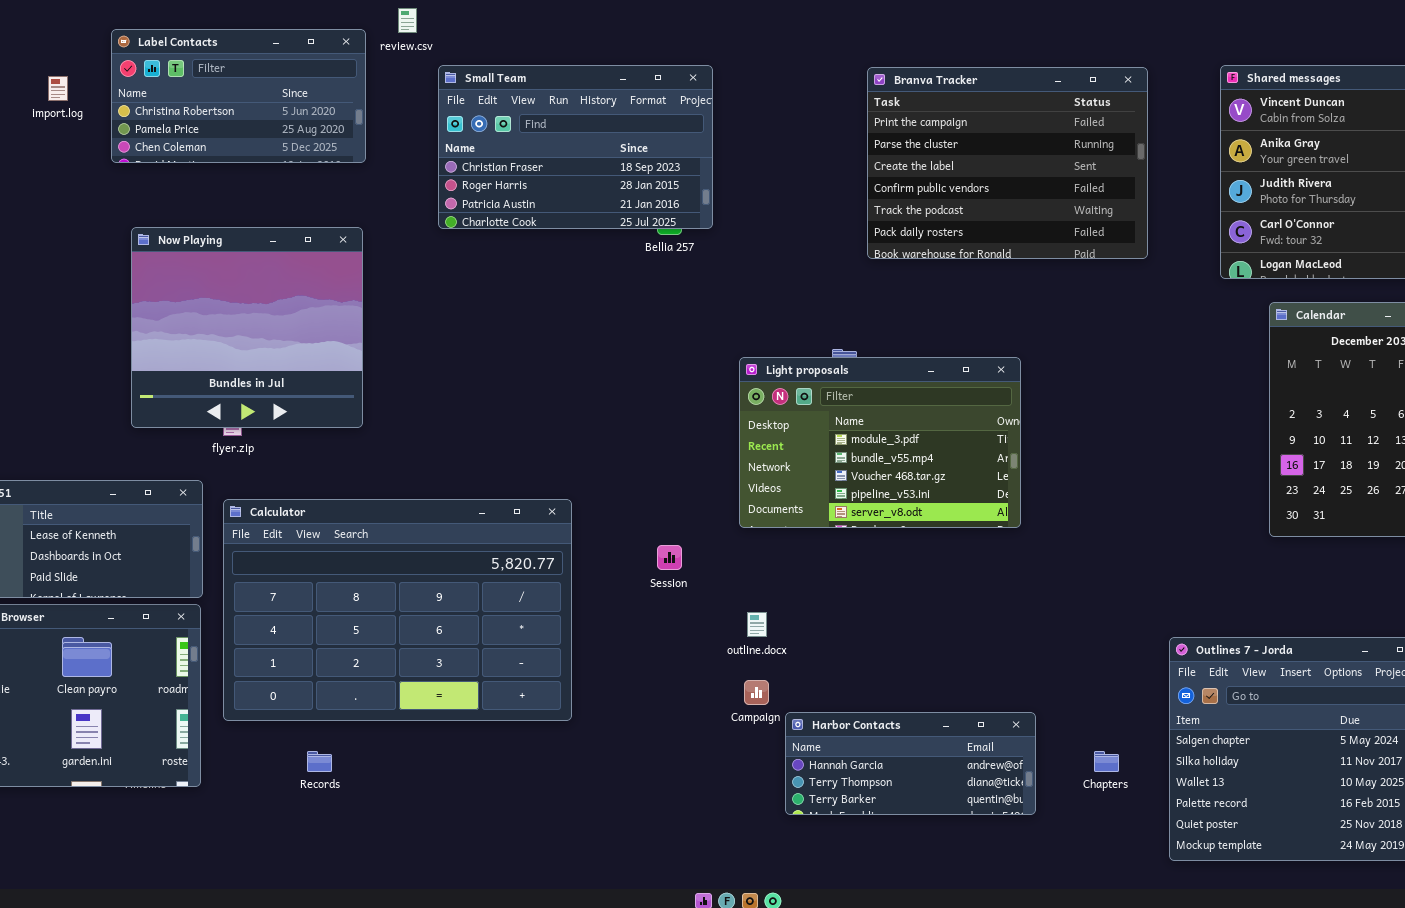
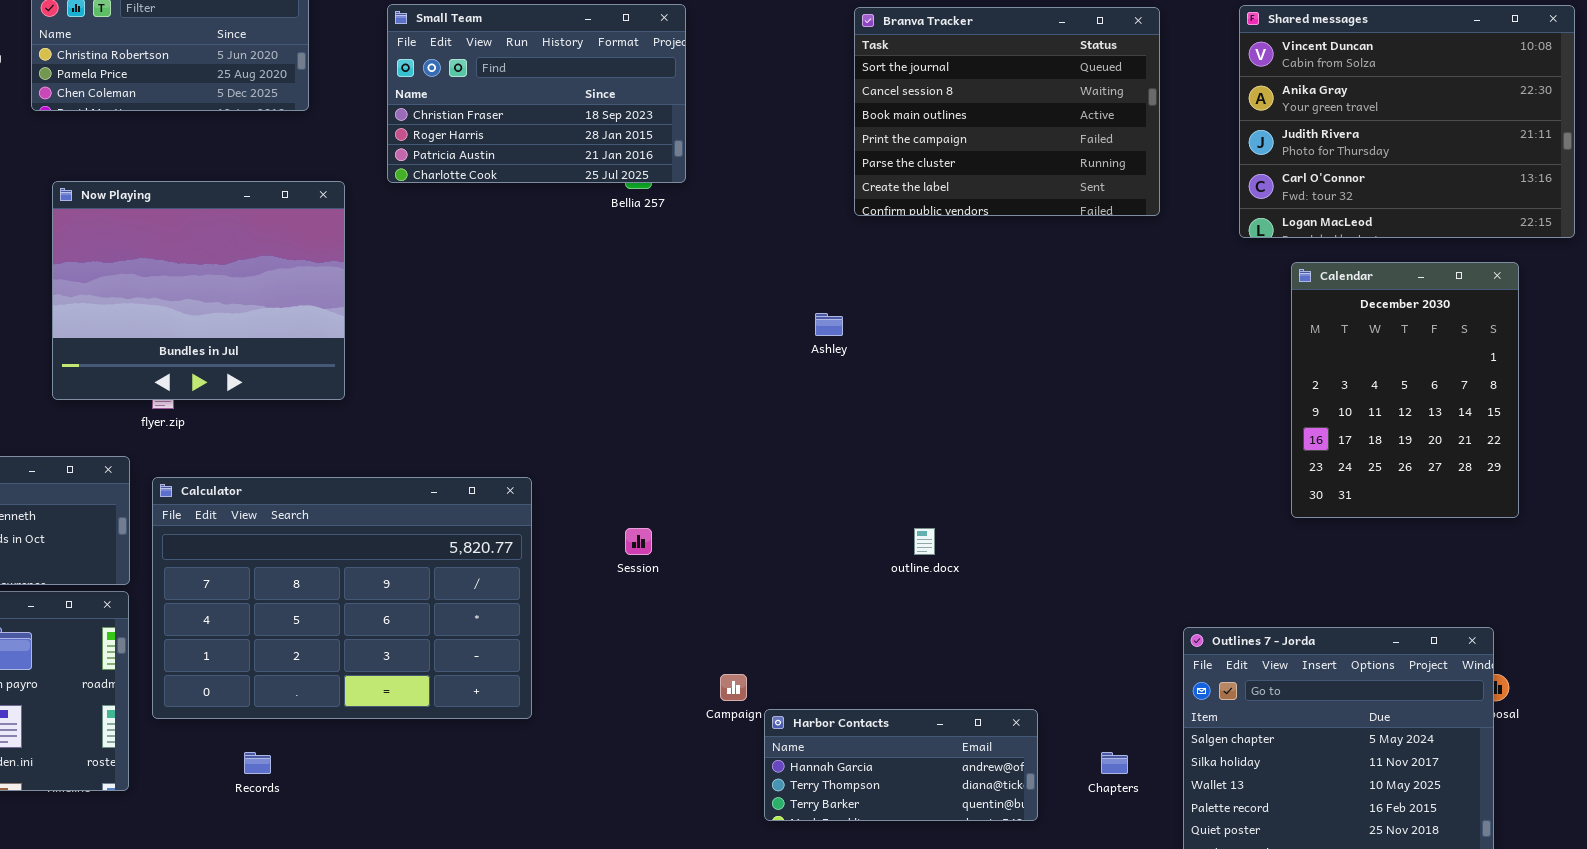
Branva Tracker: [867,67,1148,259] -> [854,7,1160,216], scrolled up 3 rows
Now Playing: [131,227,363,428] -> [52,181,345,400], resized
Light proposals: [739,357,1021,528] -> none, closed
outline.docx: [747,612,767,637] -> [914,528,935,555], moved

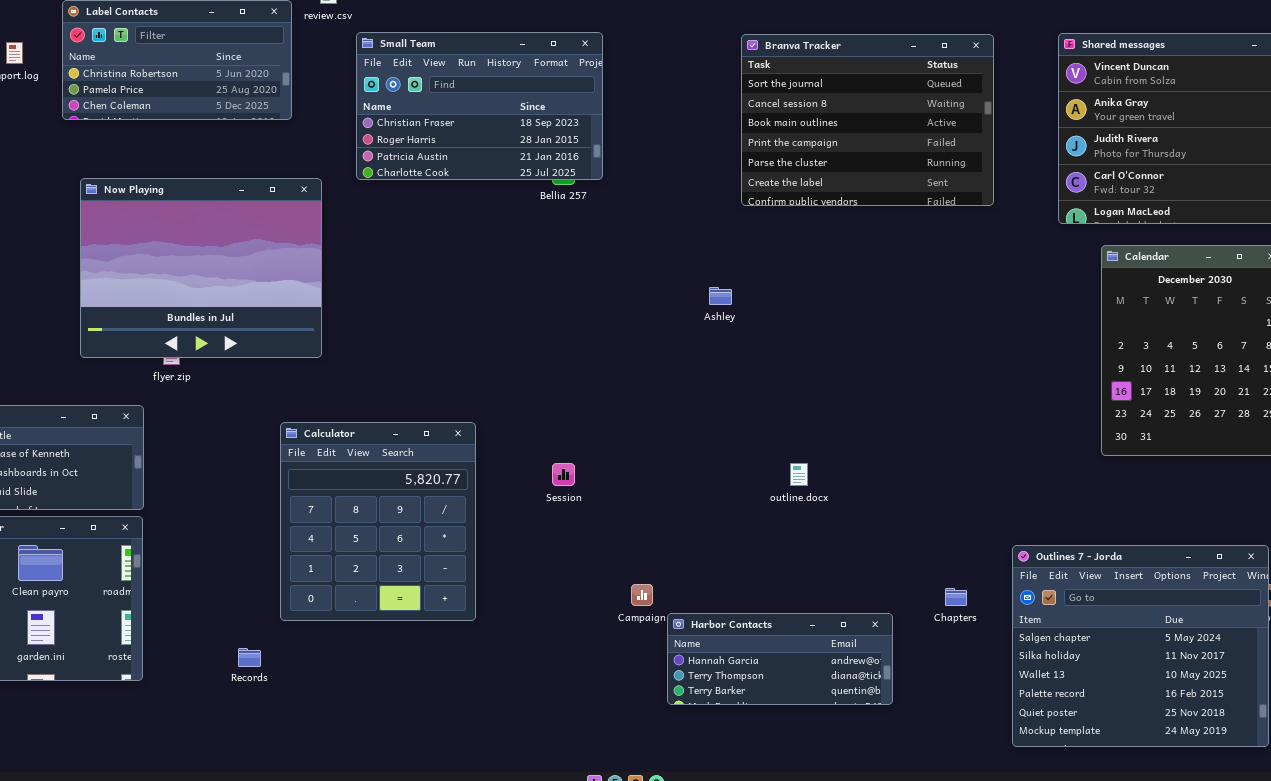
Calculator: [152,477,532,719] -> [280,422,476,621], resized
Chapters: [1101,752,1128,774] -> [945,588,967,606], moved

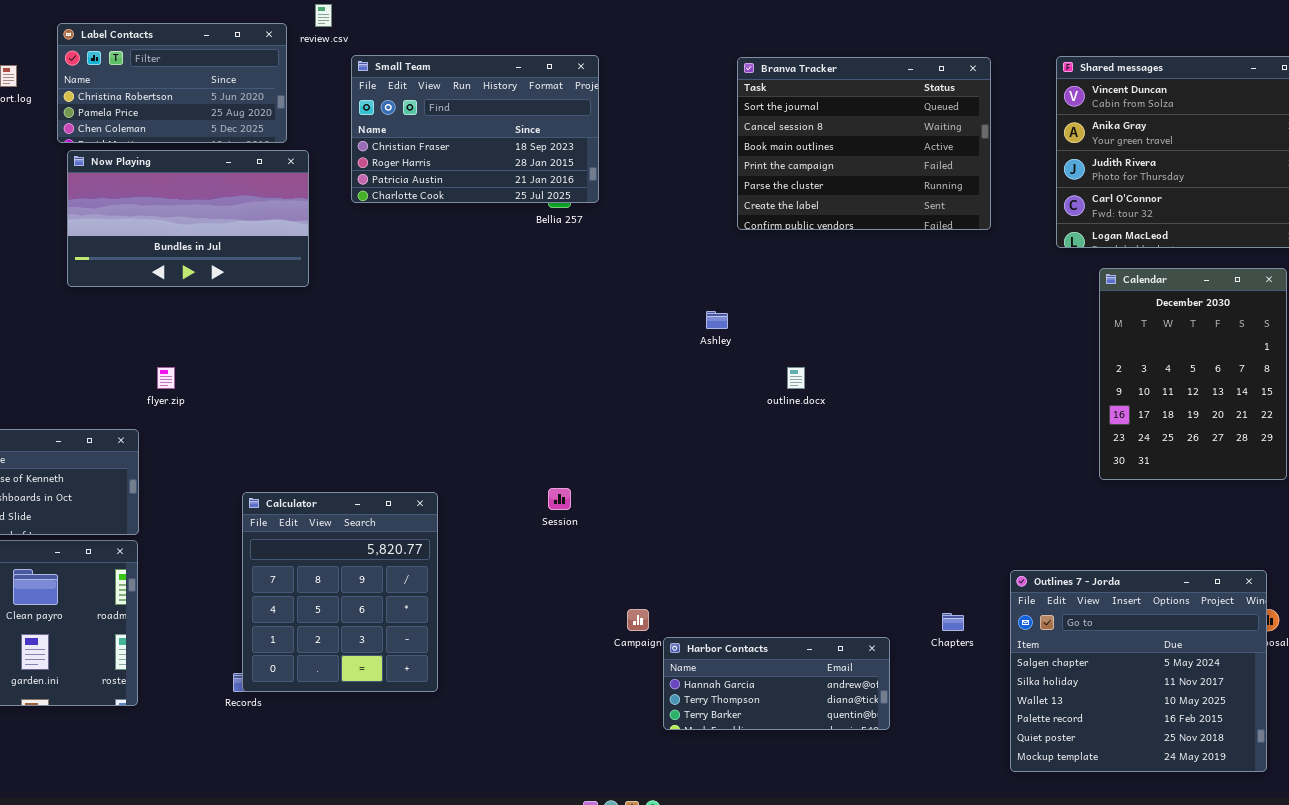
Now Playing: [80,178,322,358] -> [67,150,309,287], moved, resized
Calculator: [280,422,476,621] -> [242,492,438,692], moved
outline.docx: [790,463,808,486] -> [787,367,805,389], moved

